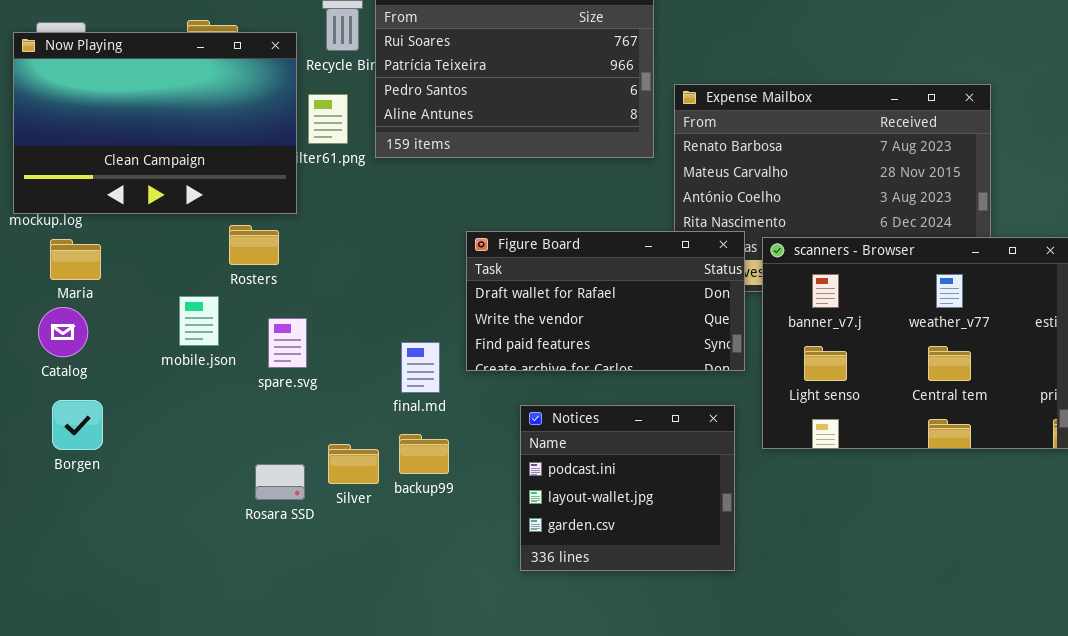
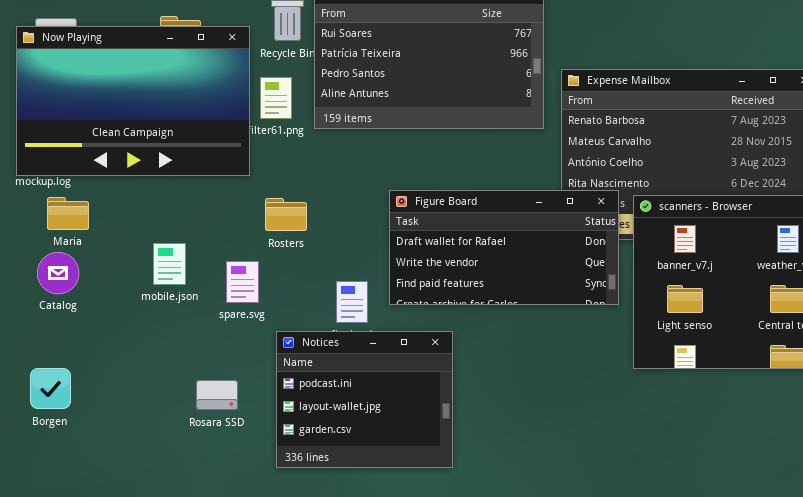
Rosters: [229,225,279,265] -> [265,198,307,231], moved
Borgen: [52,400,103,450] -> [30,368,71,409], moved
Notices: [520,405,735,571] -> [276,331,453,468], moved
Rosara SSD: [255,464,305,500] -> [196,380,238,410], moved

